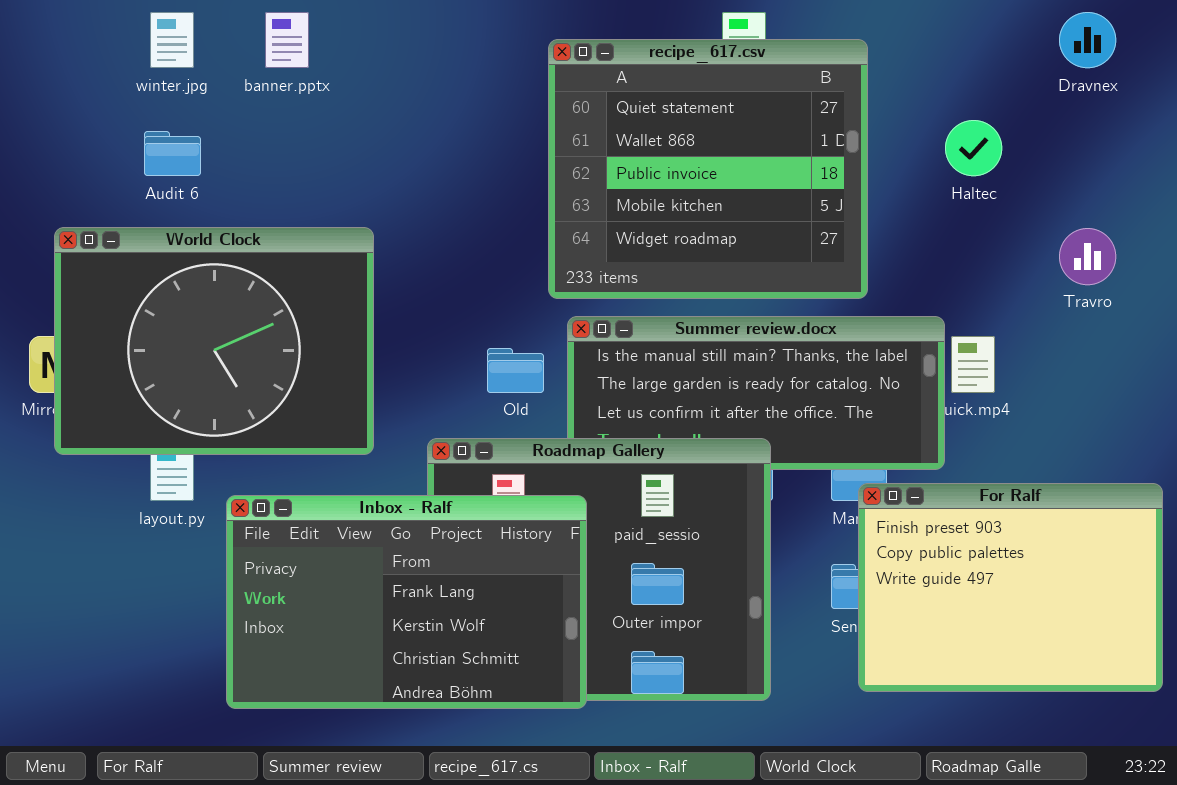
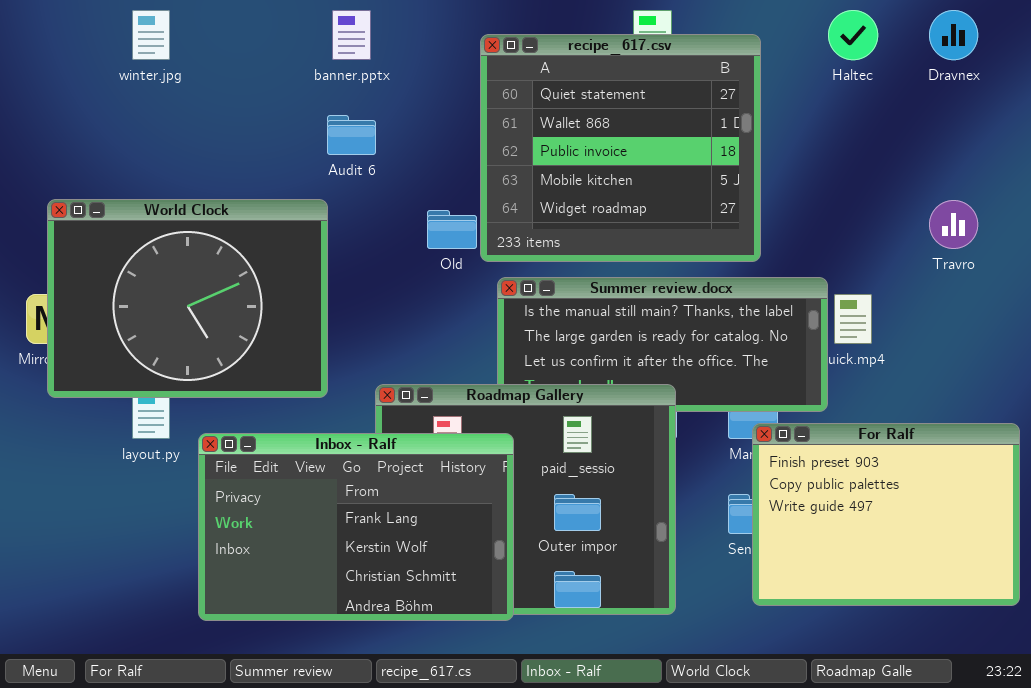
banner.pptx: [265,12,309,68] -> [332,10,371,60], moved
Haltec: [945,120,1002,176] -> [828,10,878,60], moved
Audit 6: [144,131,201,176] -> [327,115,376,155], moved
Old: [487,348,544,393] -> [427,210,477,249], moved

